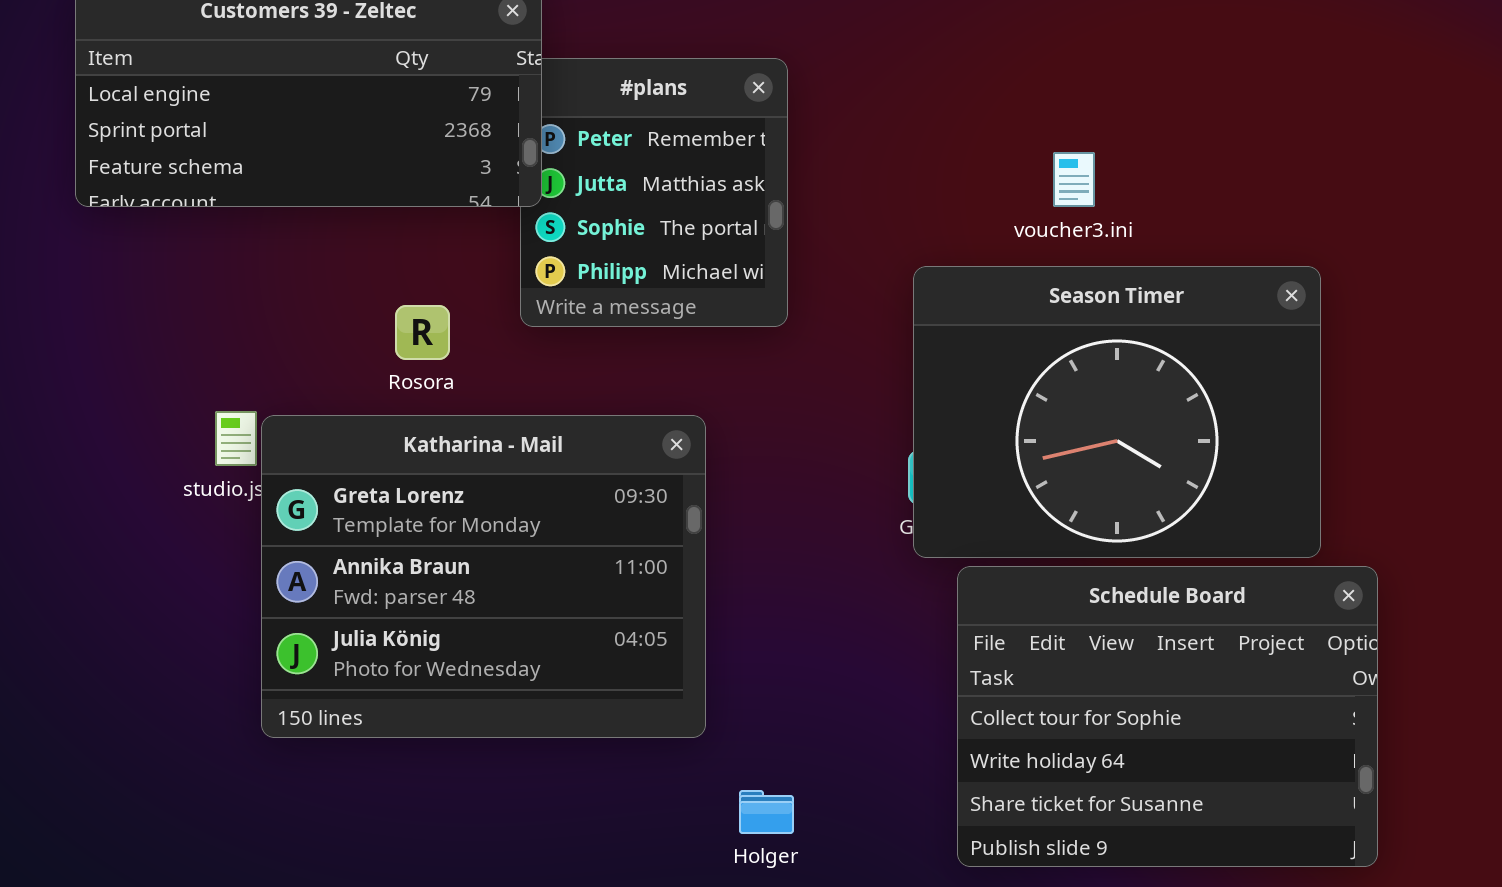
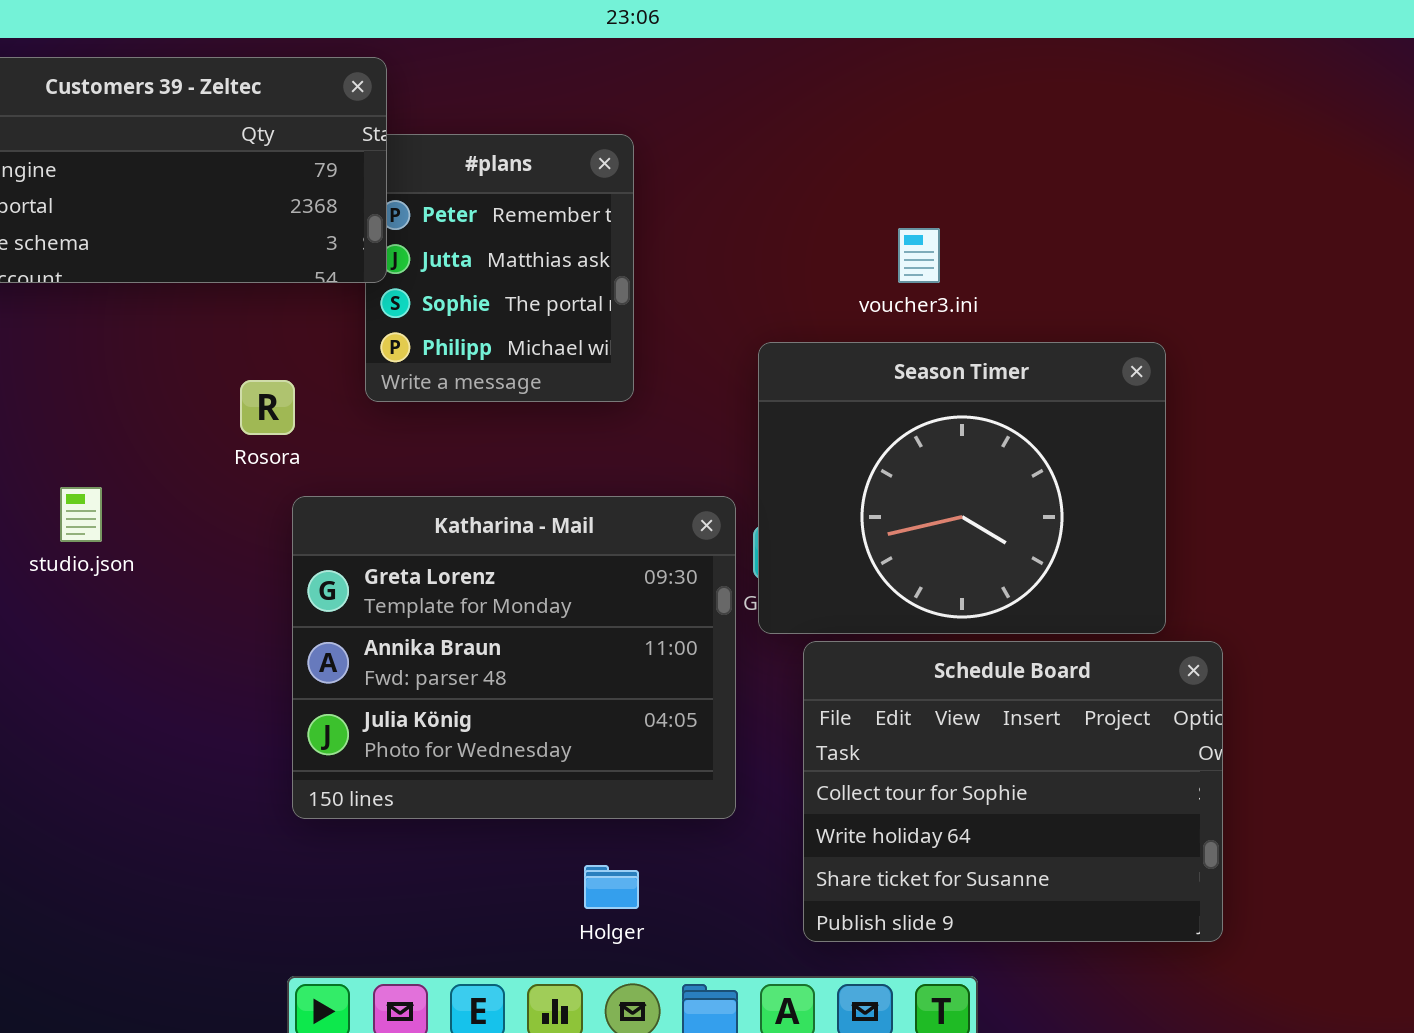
Katharina - Mail: [261,415,706,738] -> [292,496,736,819], moved

